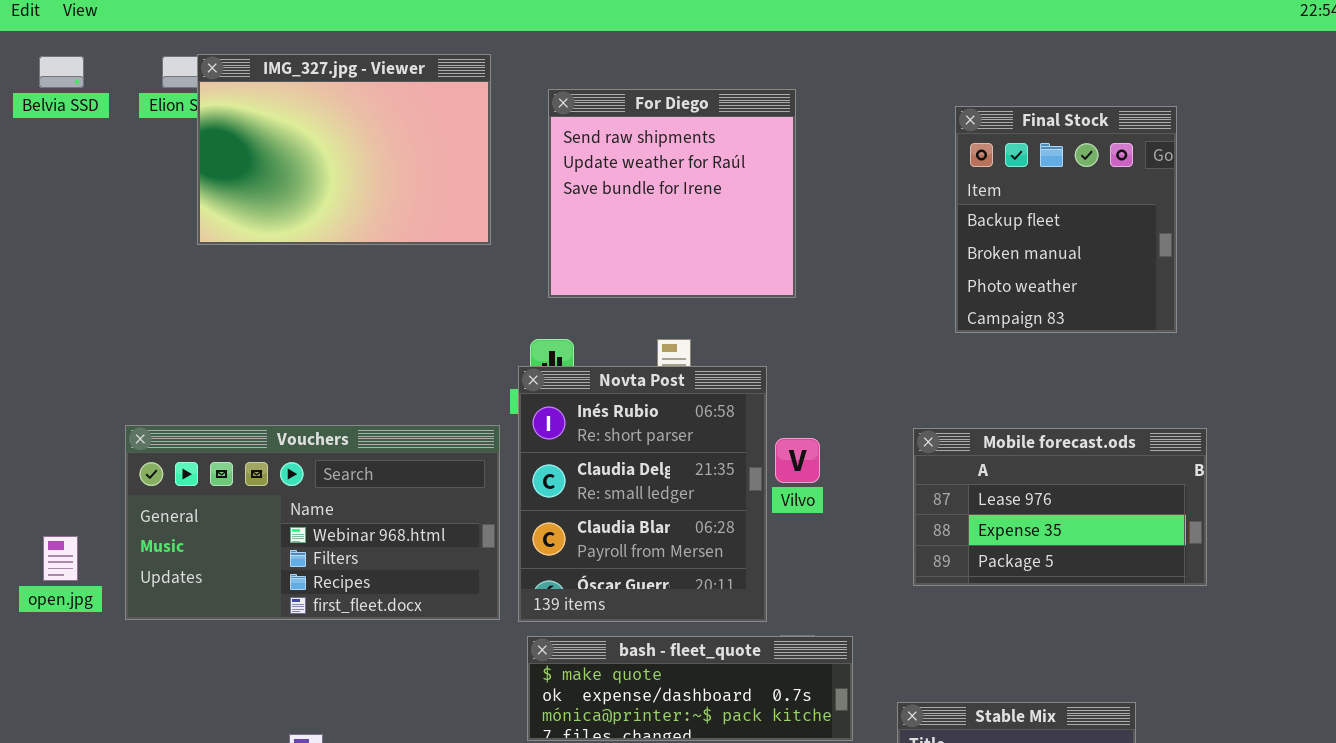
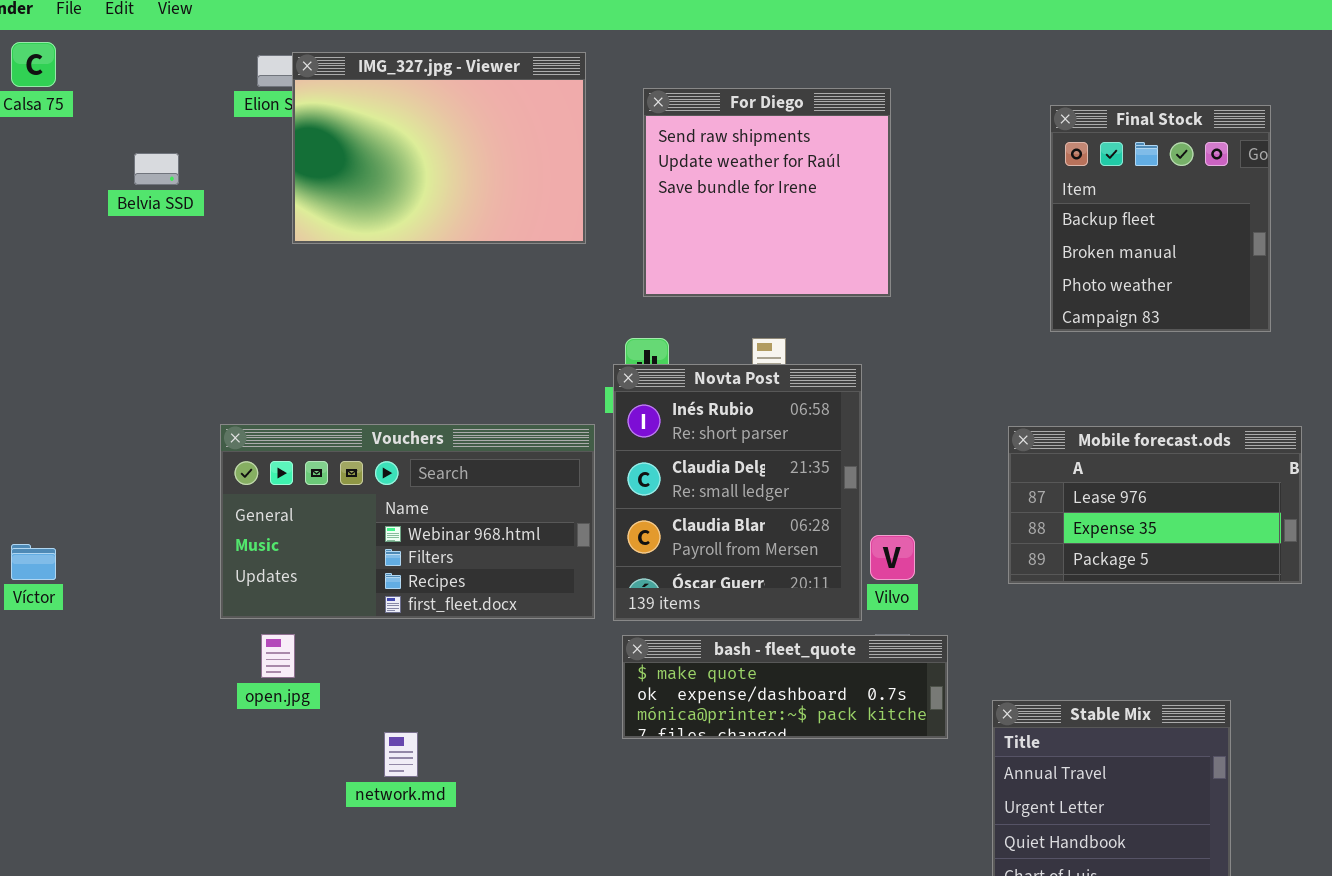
Belvia SSD: [39,56,84,88] -> [134,153,179,185], moved
Vilvo: [775,438,820,483] -> [870,535,915,580], moved
open.jpg: [43,536,78,581] -> [261,634,295,678], moved

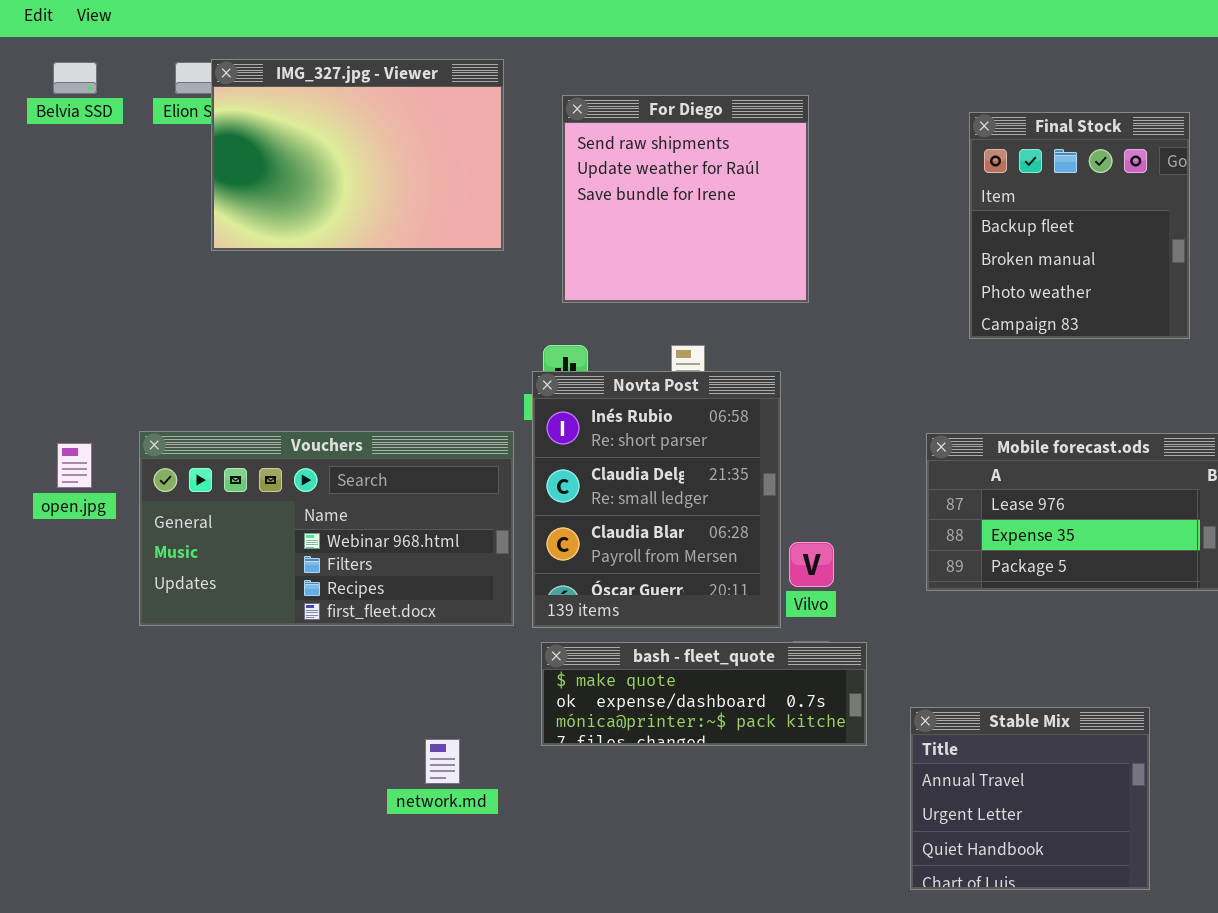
Belvia SSD: [134,153,179,185] -> [53,62,97,94], moved
open.jpg: [261,634,295,678] -> [57,443,92,488], moved
network.md: [384,732,418,777] -> [425,739,460,784], moved

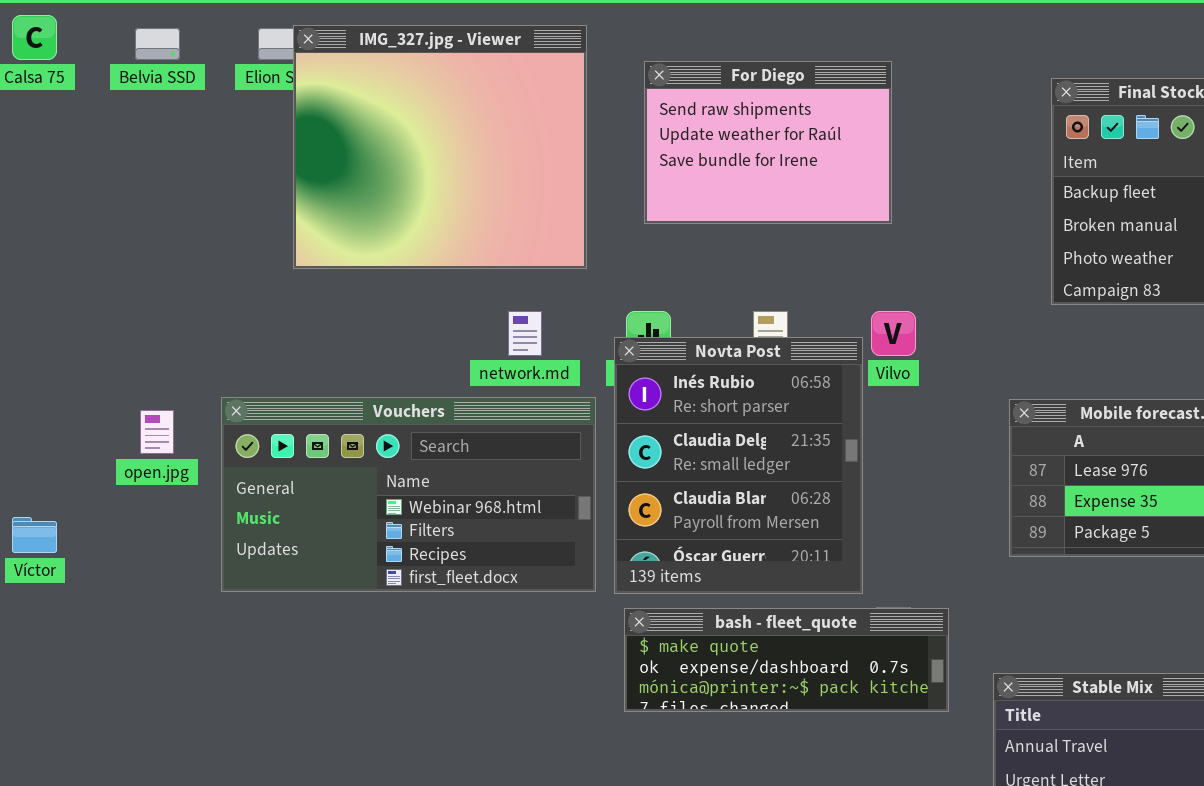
IMG_327.jpg - Viewer: [211,59,504,251] -> [293,25,587,269], resized
For Diego: [562,95,809,303] -> [644,61,892,224], resized
Vilvo: [789,542,834,587] -> [871,311,916,356], moved
network.md: [425,739,460,784] -> [508,311,542,356], moved

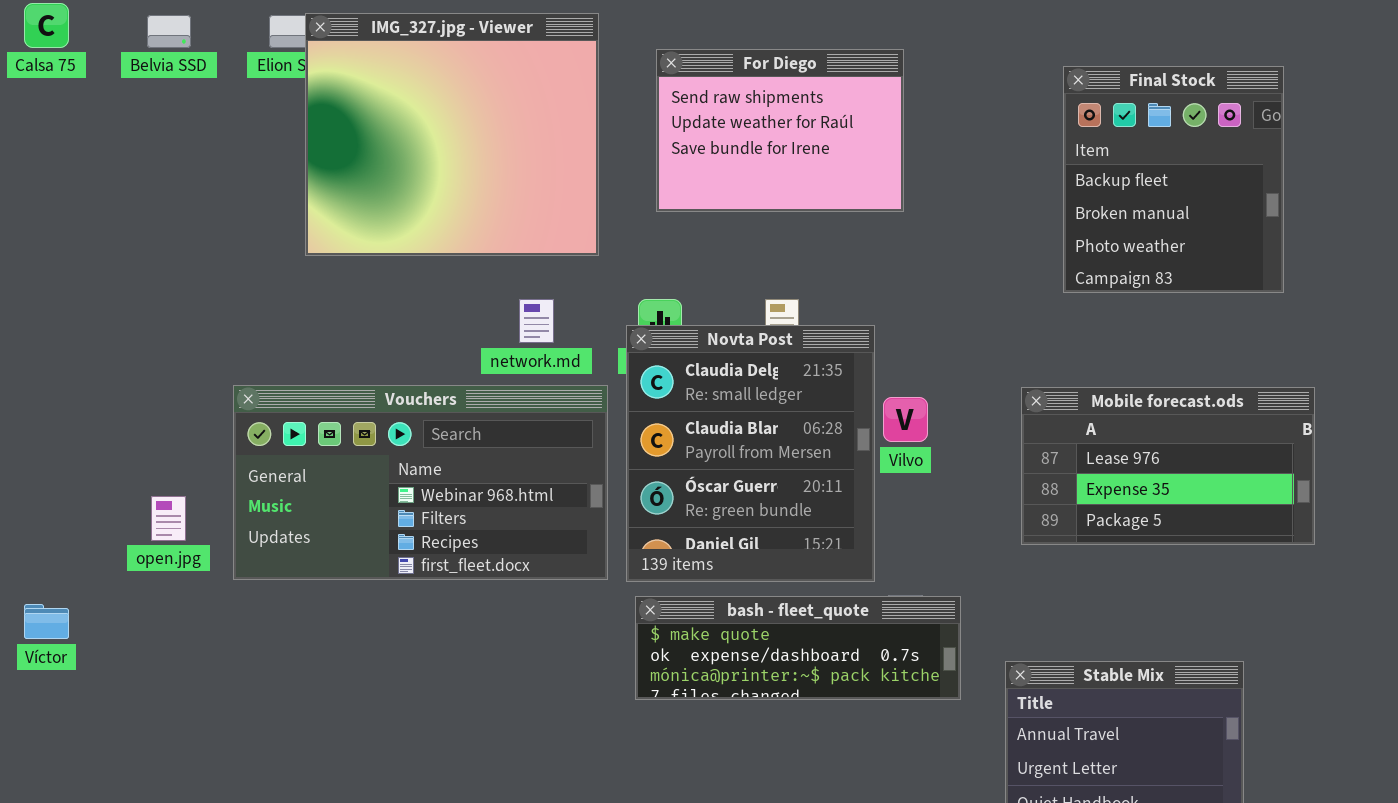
Vilvo: [871,311,916,356] -> [883,397,928,442], moved
Novta Post: [614,337,863,594] -> [626,325,875,582], scrolled down 1 row
open.jpg: [140,410,174,454] -> [151,496,186,541], moved
Víctor: [12,517,57,553] -> [24,604,69,639], moved

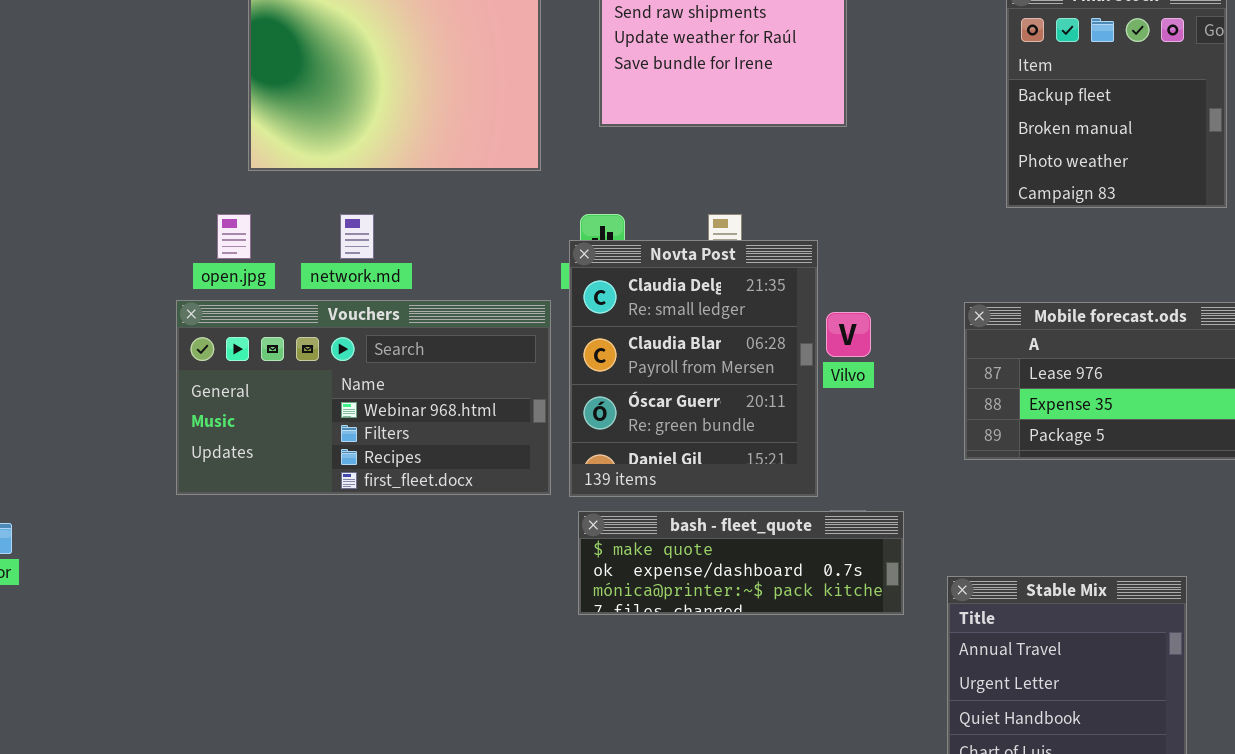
network.md: [519,299,554,343] -> [340,214,374,259], moved
open.jpg: [151,496,186,541] -> [217,214,251,259], moved

